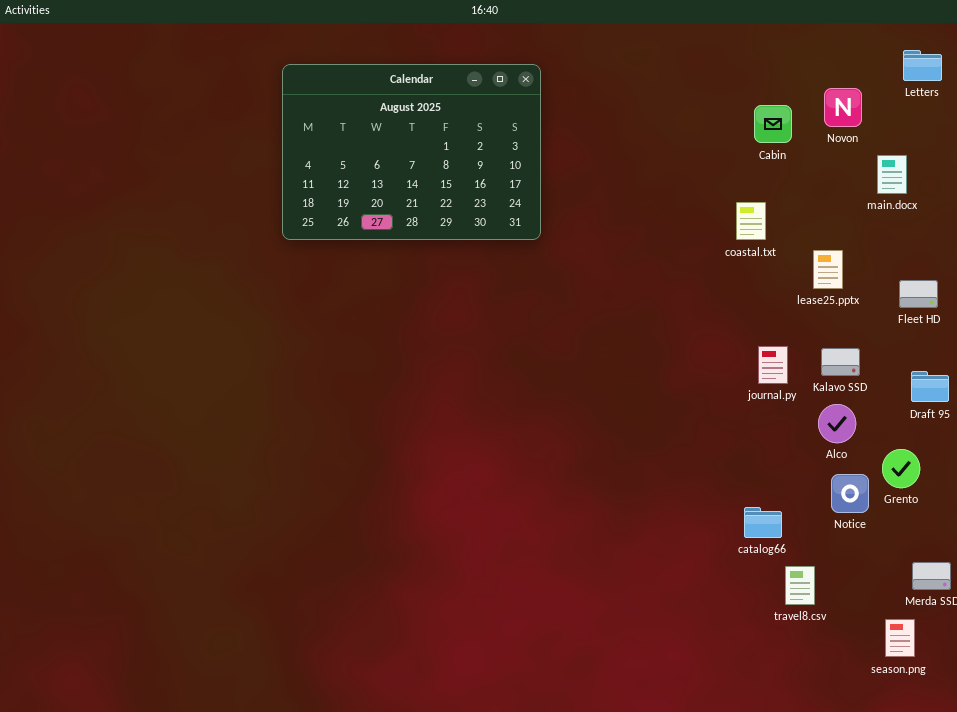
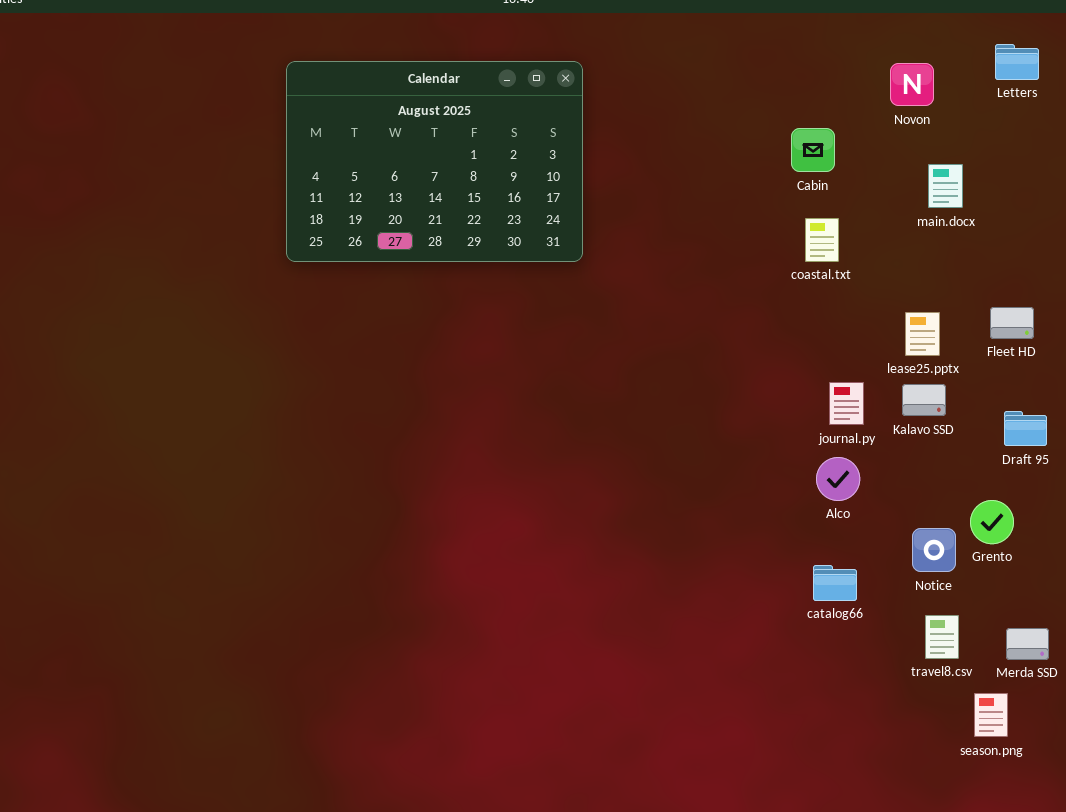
Novon: [824,88,862,127] -> [890,63,934,106], moved
Cabin: [754,105,792,143] -> [791,128,835,172], moved
main.docx: [877,155,907,194] -> [928,164,963,208], moved
lease25.pptx: [813,250,843,289] -> [905,312,940,356], moved
Alco: [818,404,856,443] -> [816,457,860,501], moved
travel8.csv: [785,566,815,605] -> [925,615,959,659], moved

